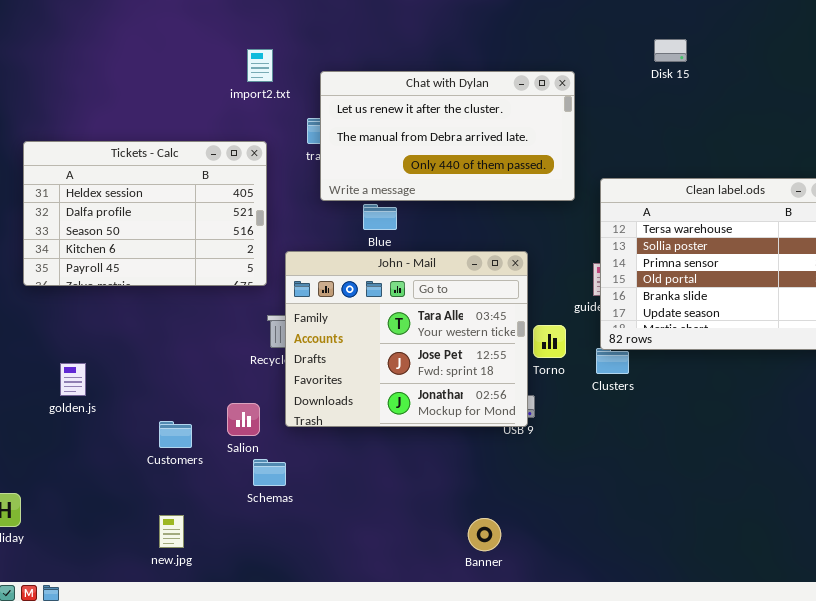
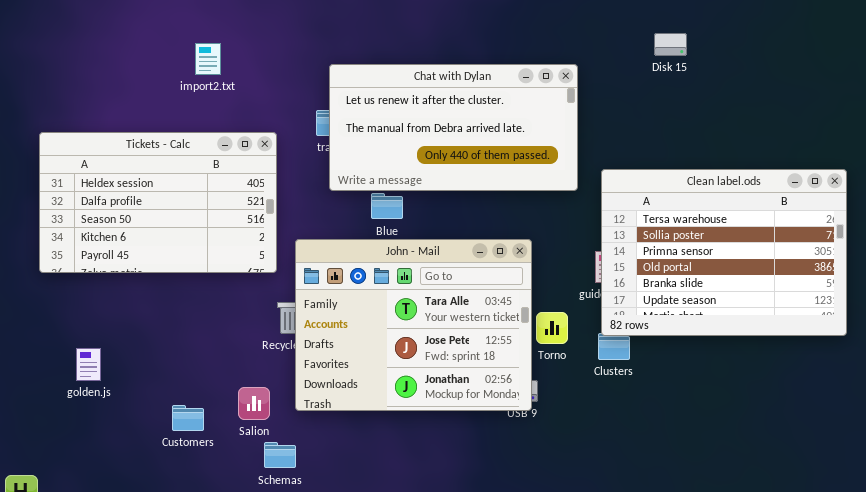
import2.txt: [247,49,273,82] -> [195,43,221,75], moved

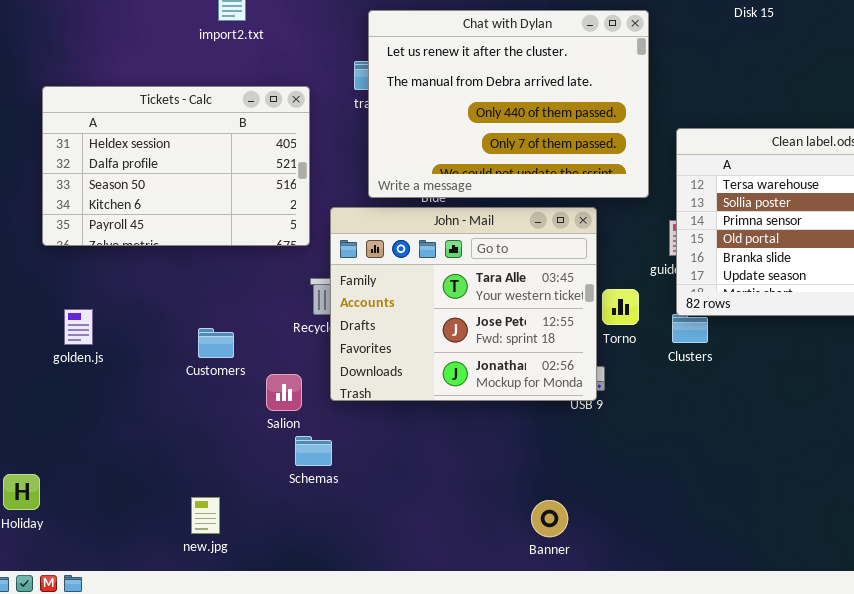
Chat with Dylan: [329,64,578,191] -> [368,10,649,198], resized
golden.js: [76,348,101,381] -> [64,309,93,345], moved
Customers: [172,405,204,431] -> [198,328,234,358], moved

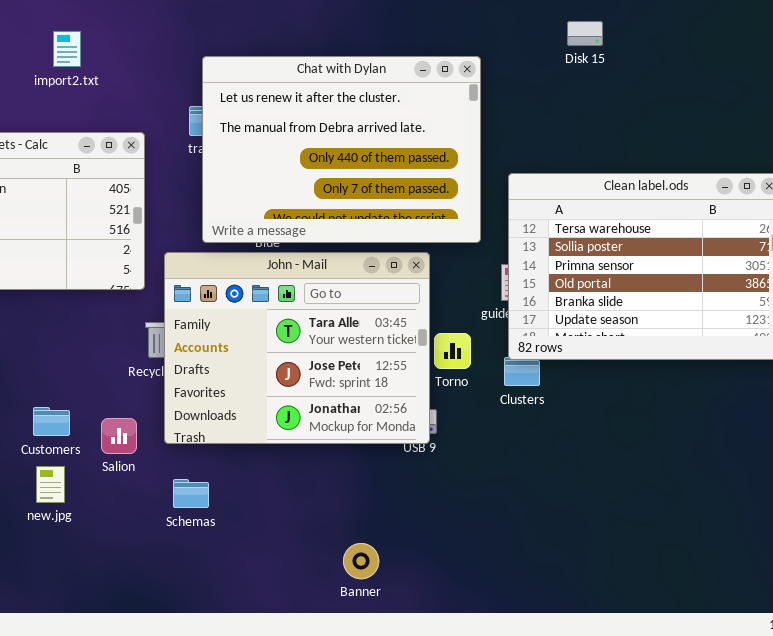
Customers: [198,328,234,358] -> [33,407,70,436], moved
Schemas: [295,436,332,466] -> [173,479,209,508], moved
new.jpg: [191,497,220,534] -> [36,466,65,503], moved
Banner: [531,500,568,537] -> [343,543,379,579], moved

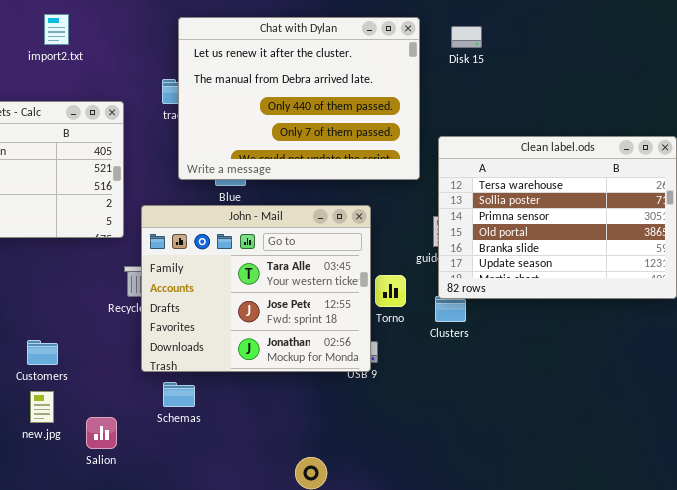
Disk 15: [567,21,603,46] -> [451,26,482,48], moved
Chat with Dylan: [202,56,481,243] -> [178,17,420,180], moved
Salion: [101,418,137,454] -> [86,417,117,449], moved
Schemas: [173,479,209,508] -> [163,382,195,407], moved

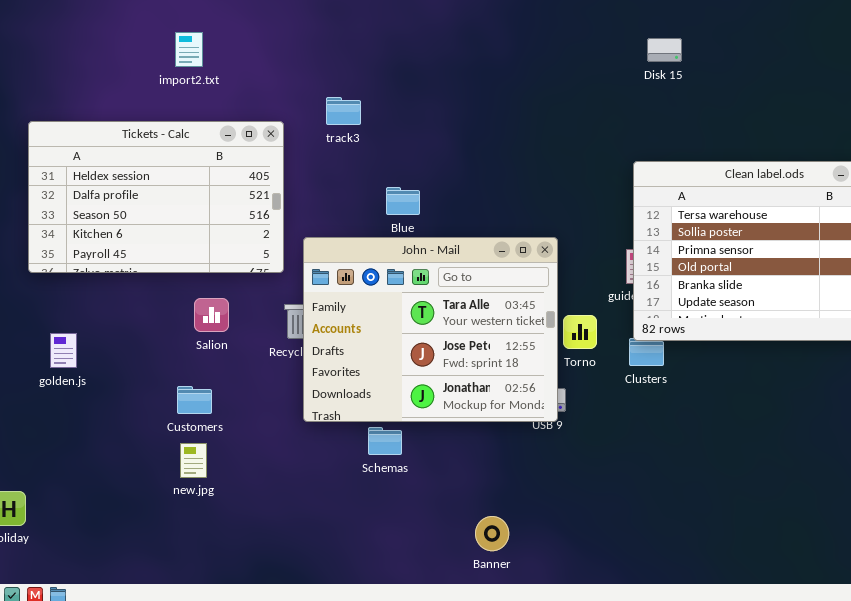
import2.txt: [44,14,69,45] -> [175,32,203,67], moved
Chat with Dylan: [178,17,420,180] -> none, closed
Schemas: [163,382,195,407] -> [368,427,402,455], moved
Salion: [86,417,117,449] -> [194,298,229,332], moved

